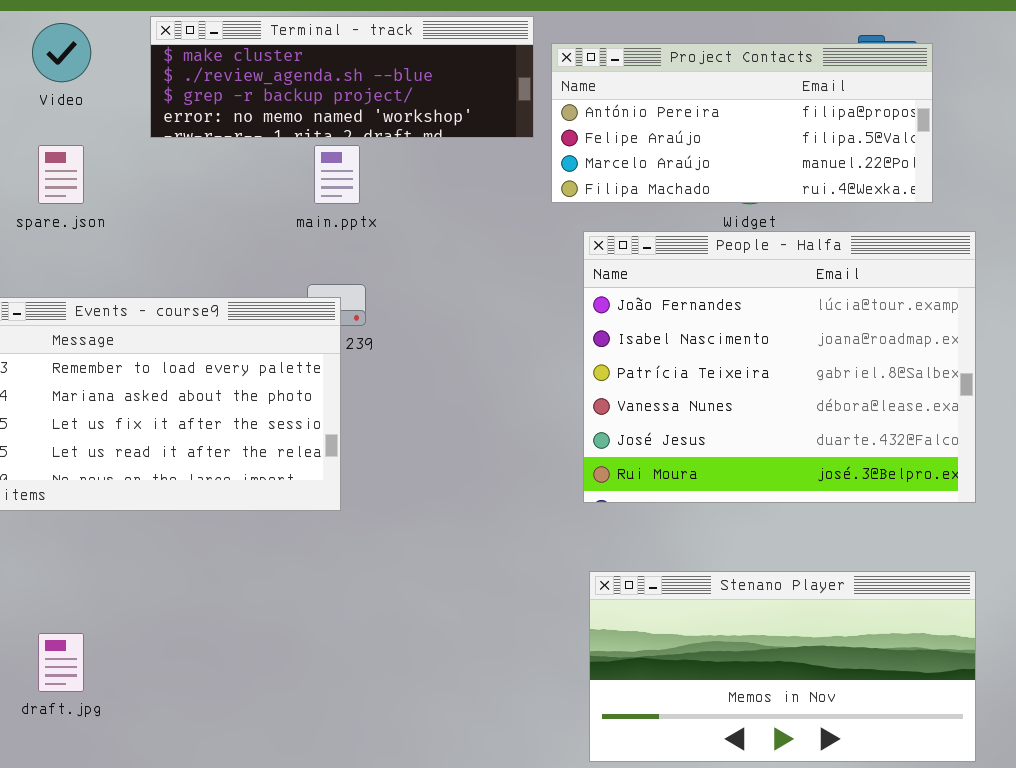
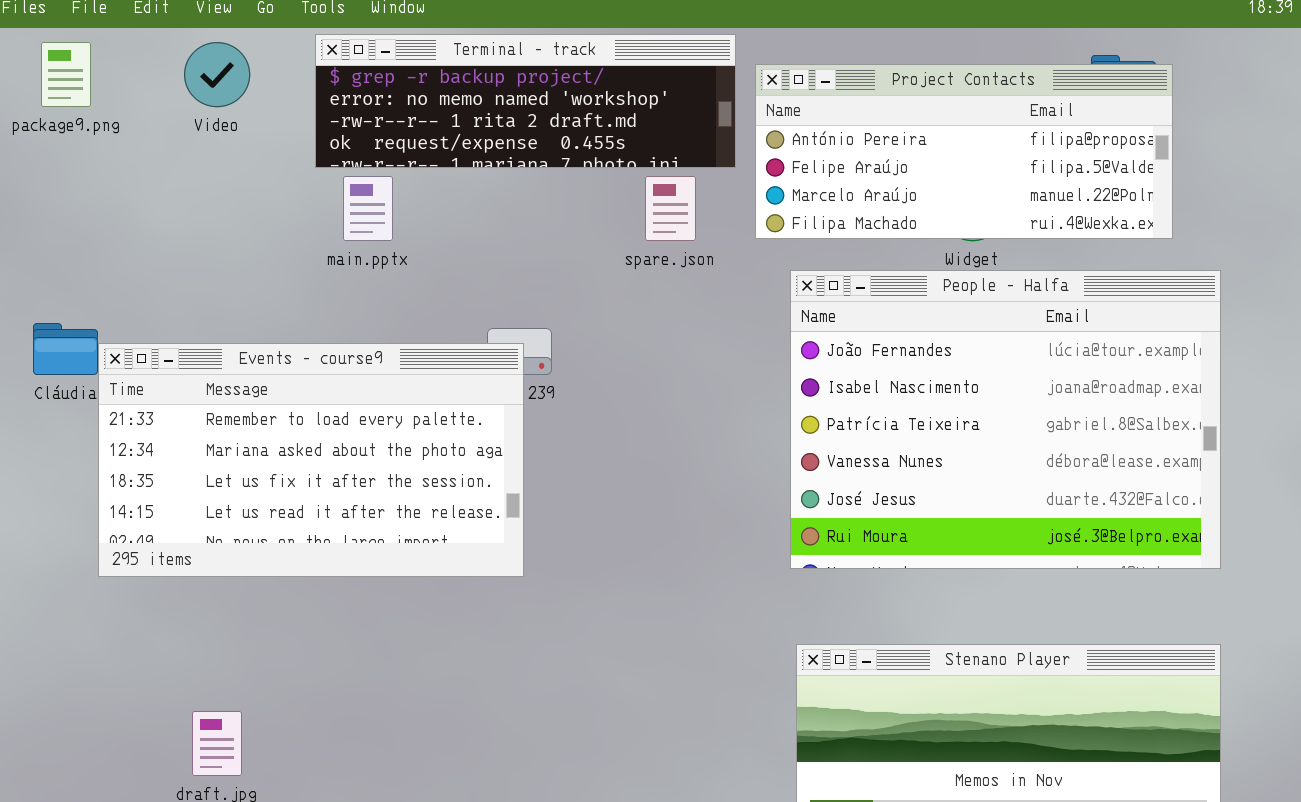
Terminal - track: [150,16,534,138] -> [315,34,736,168], scrolled down 2 rows
spare.json: [38,145,84,204] -> [645,176,696,241], moved
main.pptx: [314,145,360,204] -> [343,176,393,241], moved

